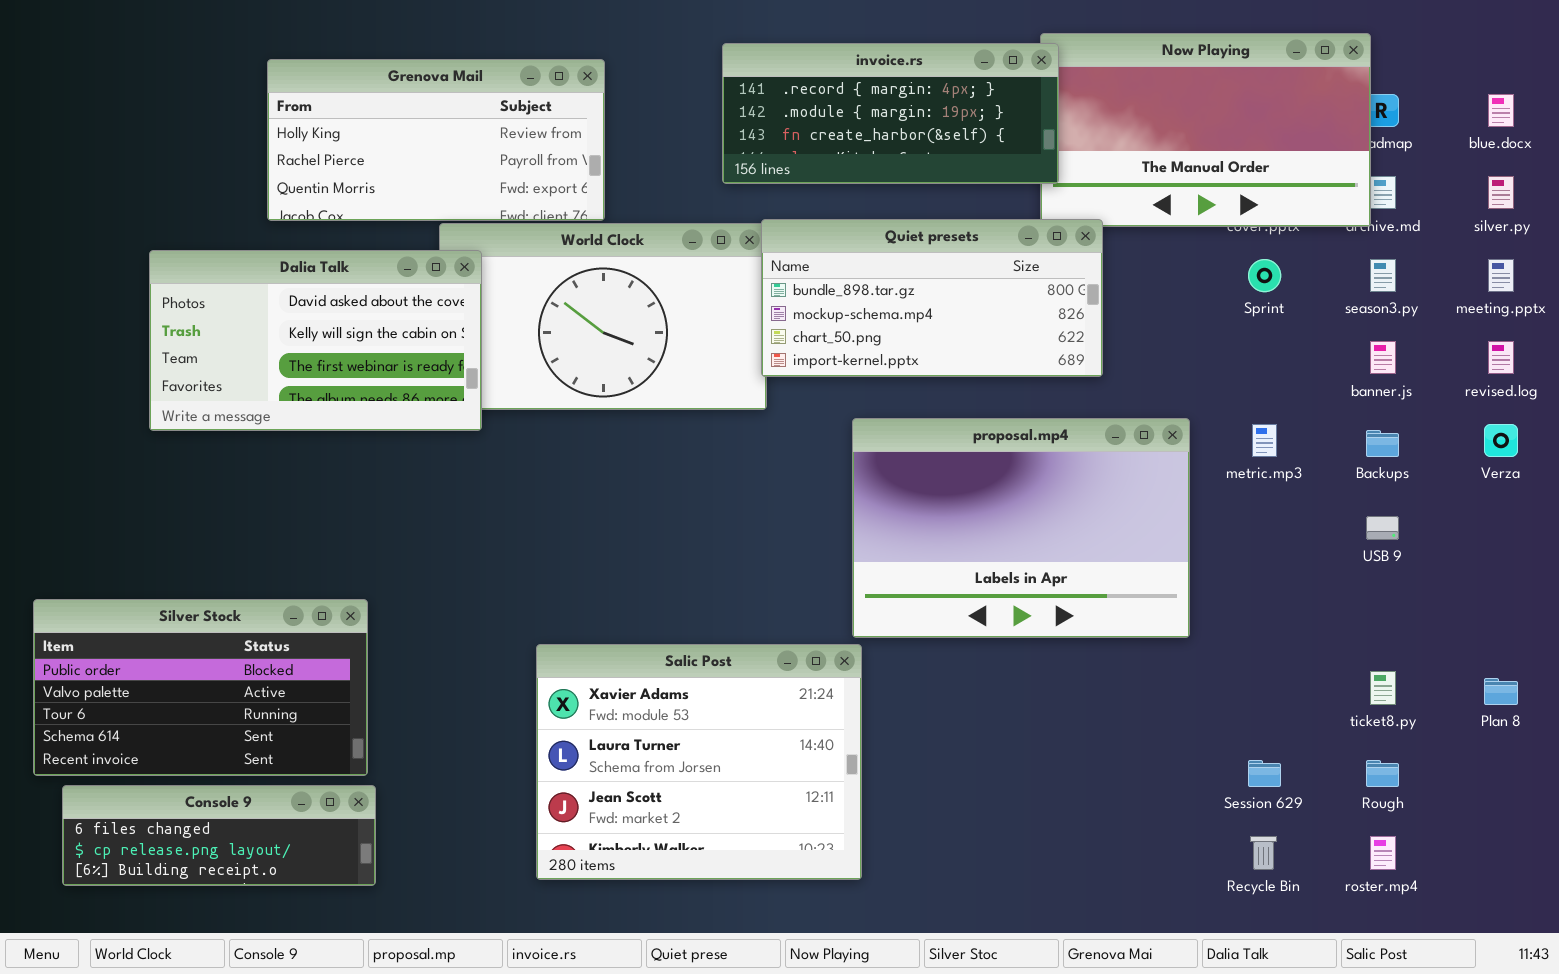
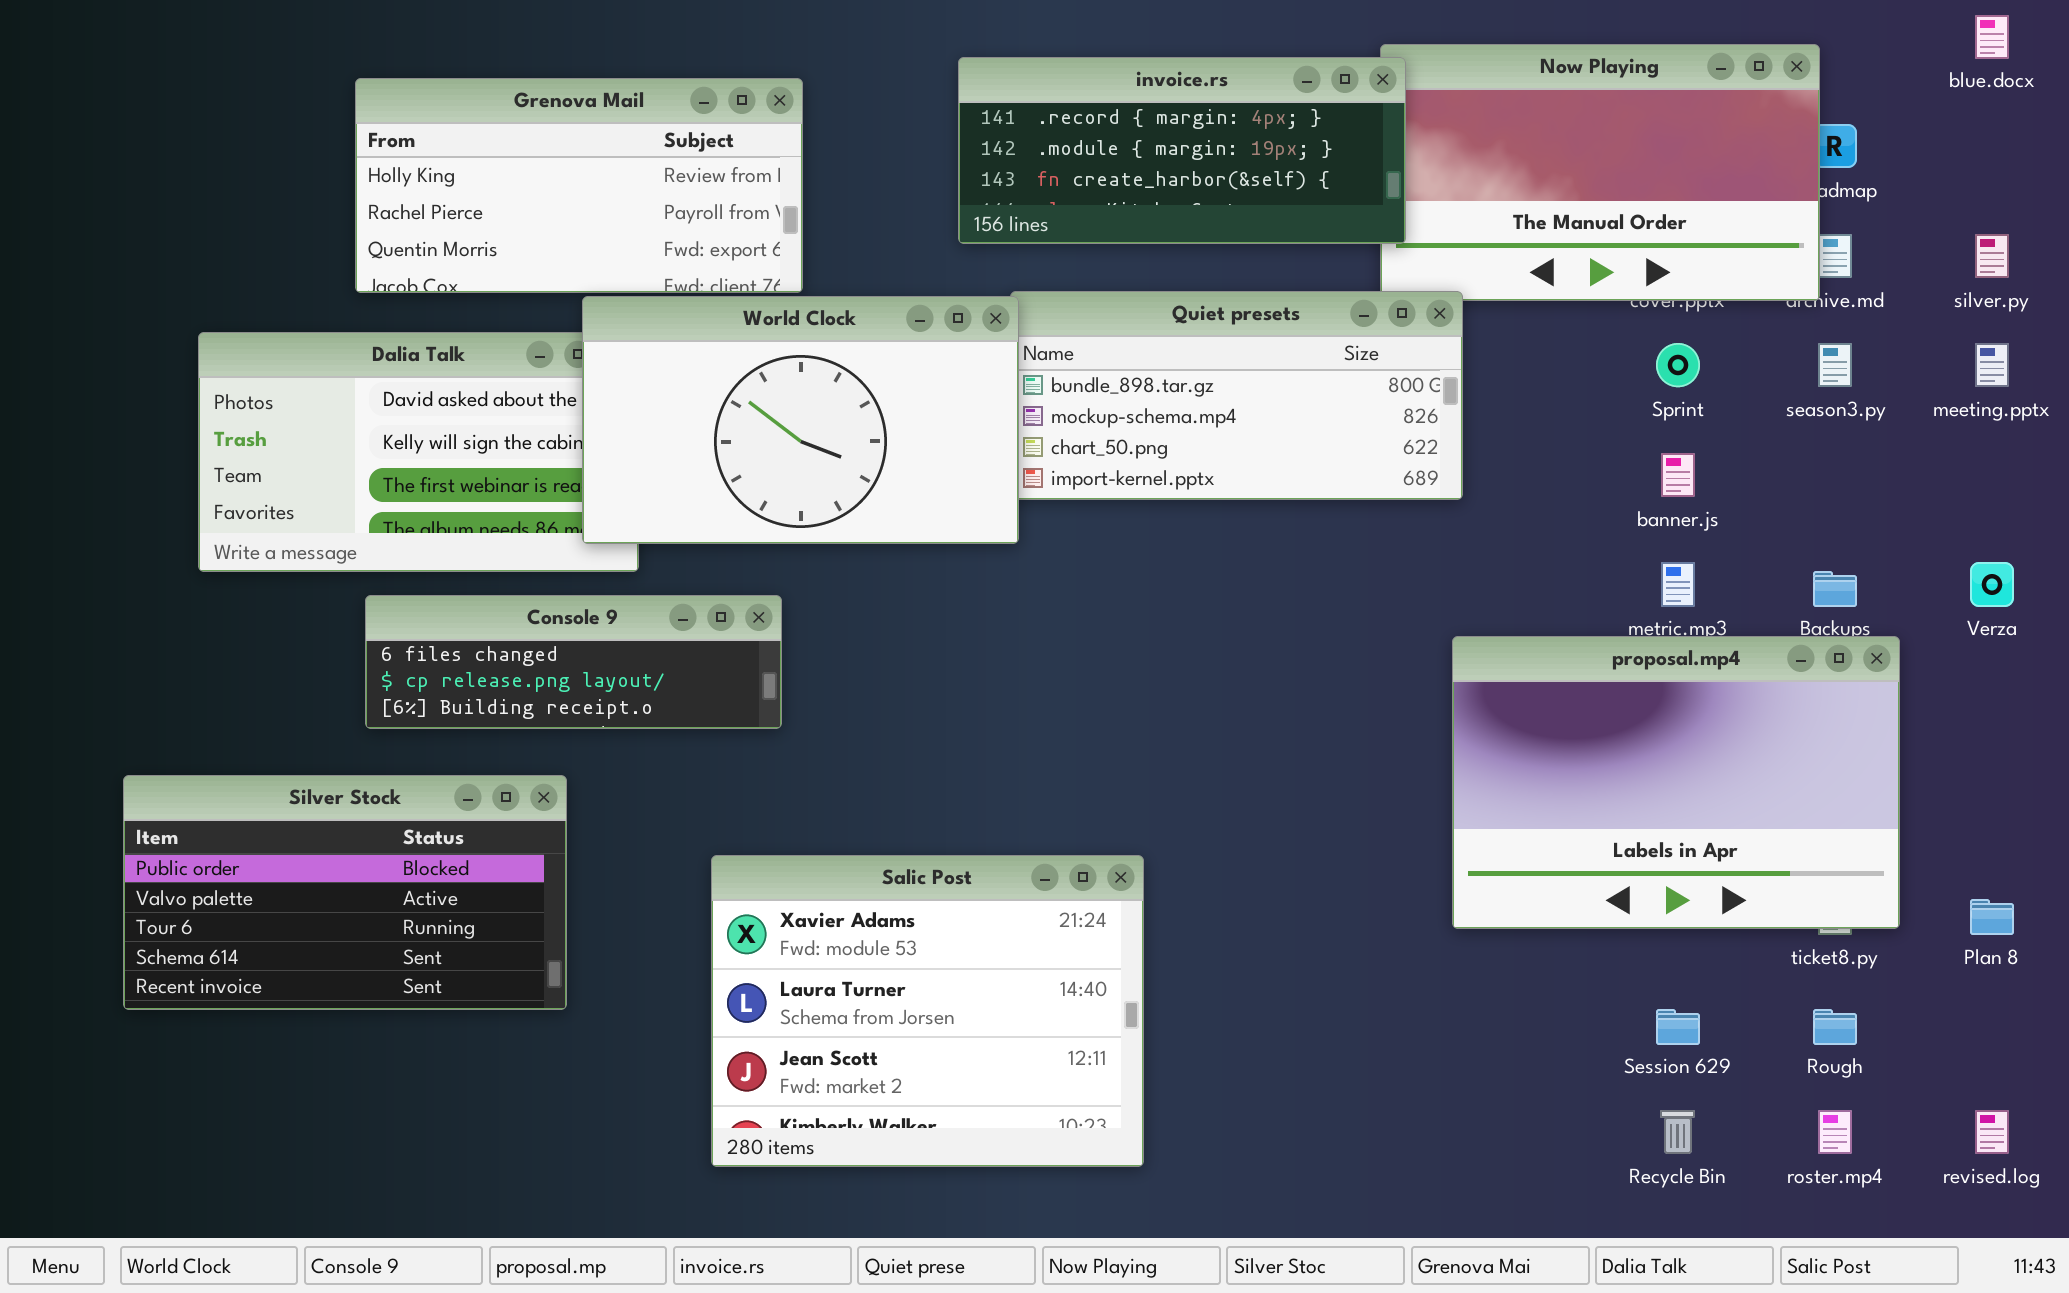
blue.docx: [1488,94,1514,127] -> [1975,15,2009,59], moved
World Clock: [439,223,767,410] -> [582,296,1019,544], raised
banner.js: [1370,341,1396,374] -> [1661,453,1695,497], moved
revised.log: [1488,341,1514,374] -> [1975,1110,2009,1154], moved
proposal.mp4: [852,418,1190,638] -> [1452,636,1900,929], moved
Silver Stock: [33,599,368,776] -> [123,775,567,1010], moved
Console 9: [62,785,376,886] -> [365,595,782,729], moved

